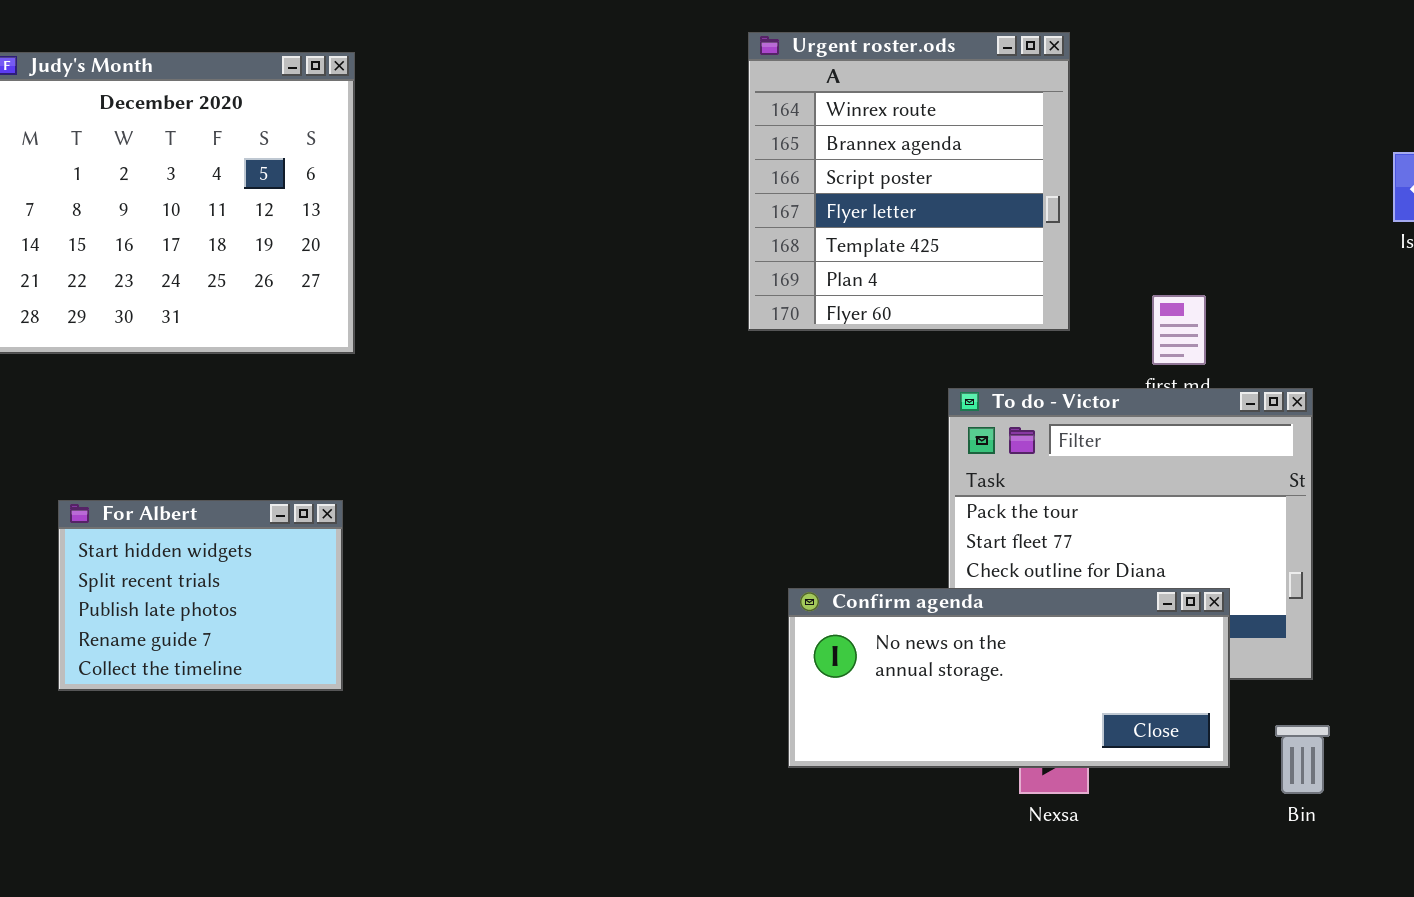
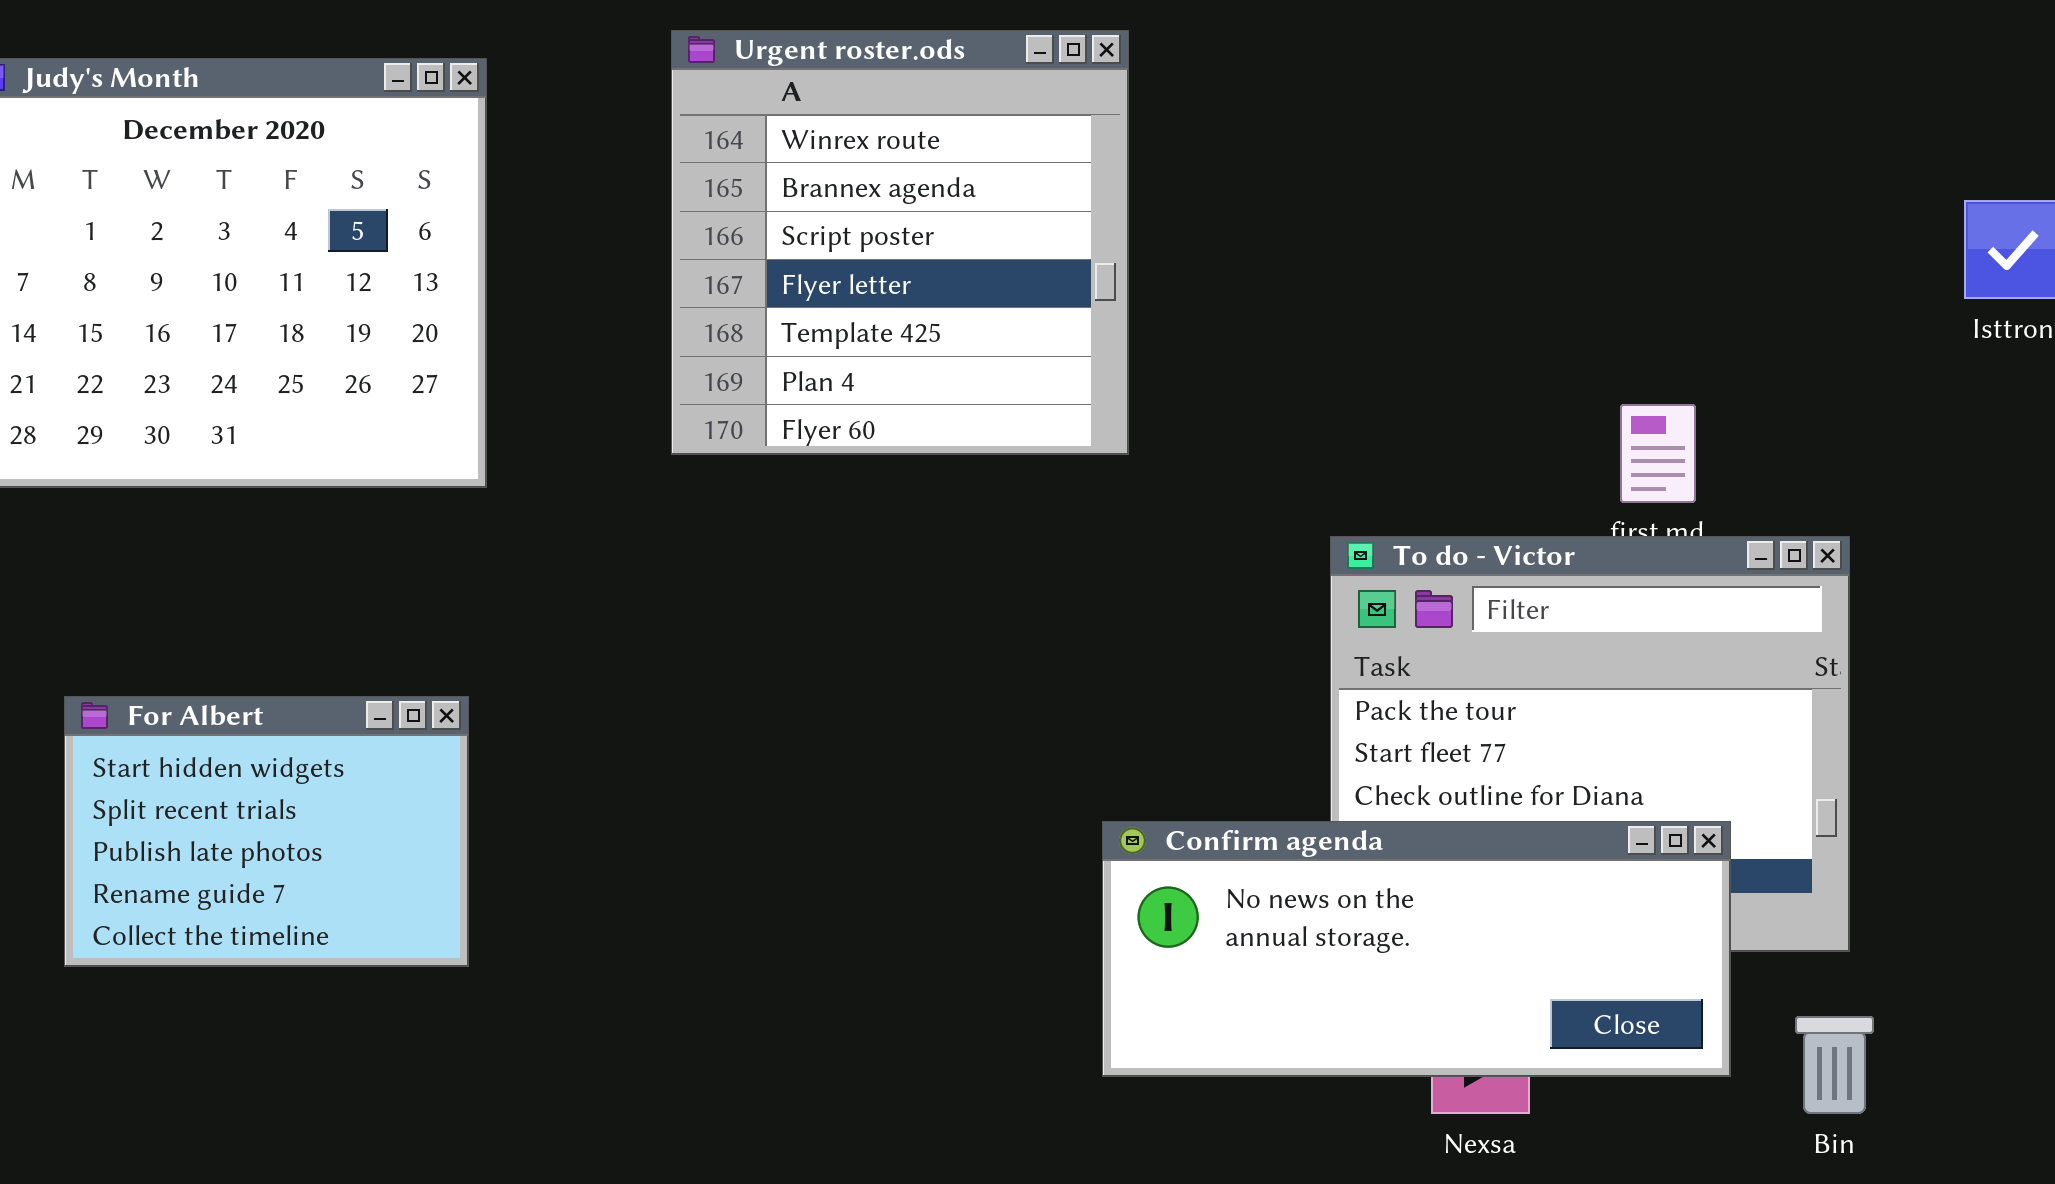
Urgent roster.ods: [748,32,1070,331] -> [671,30,1129,455], moved

